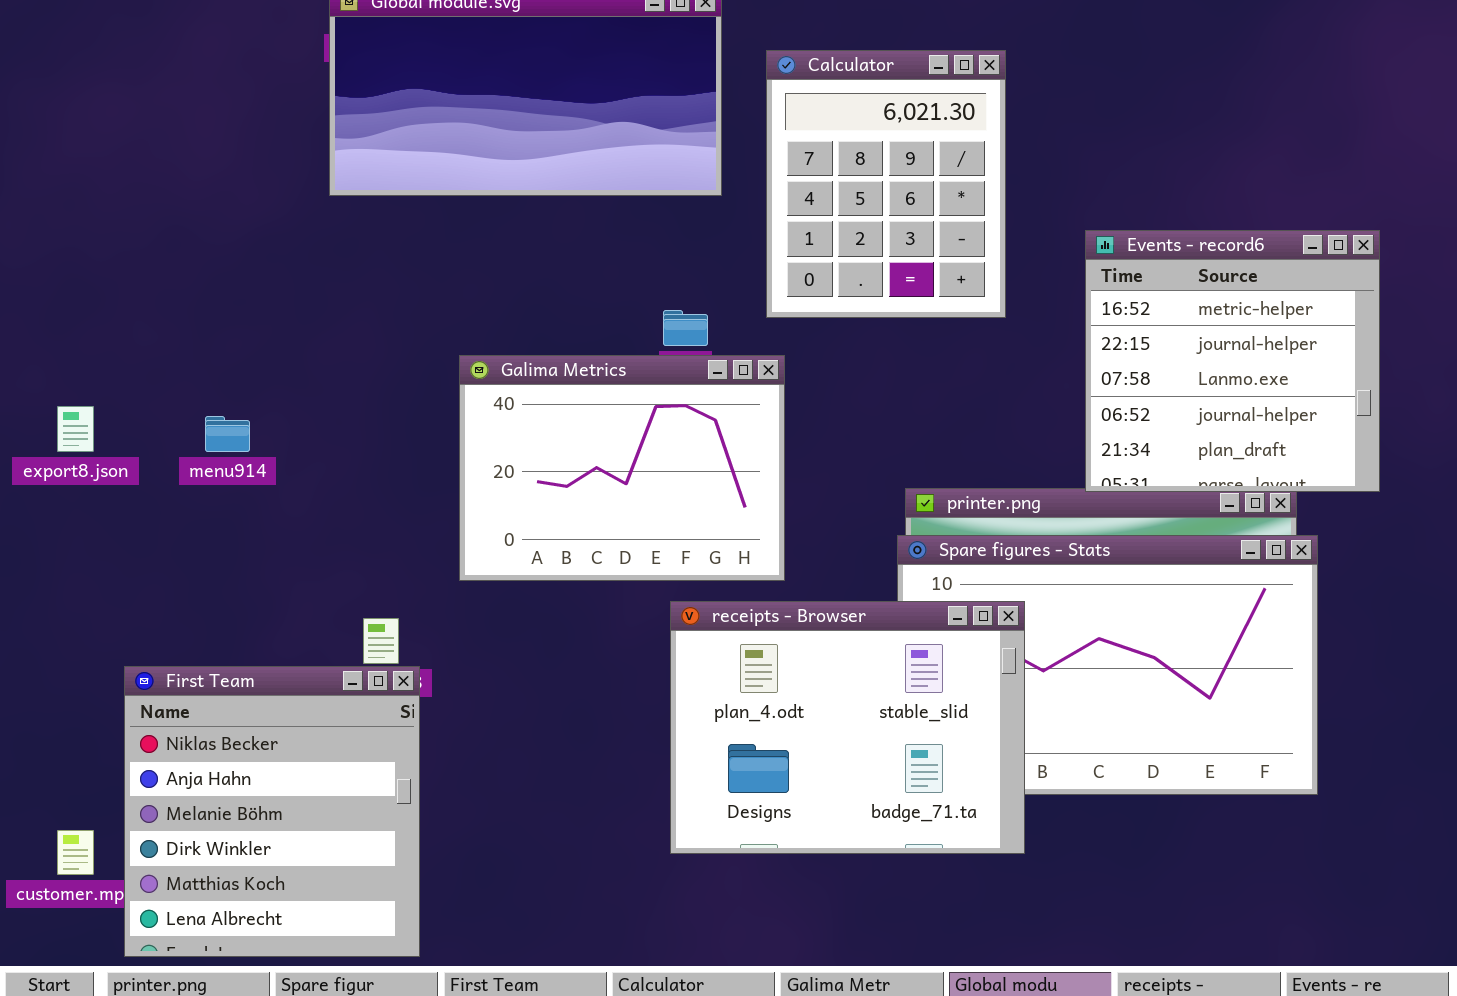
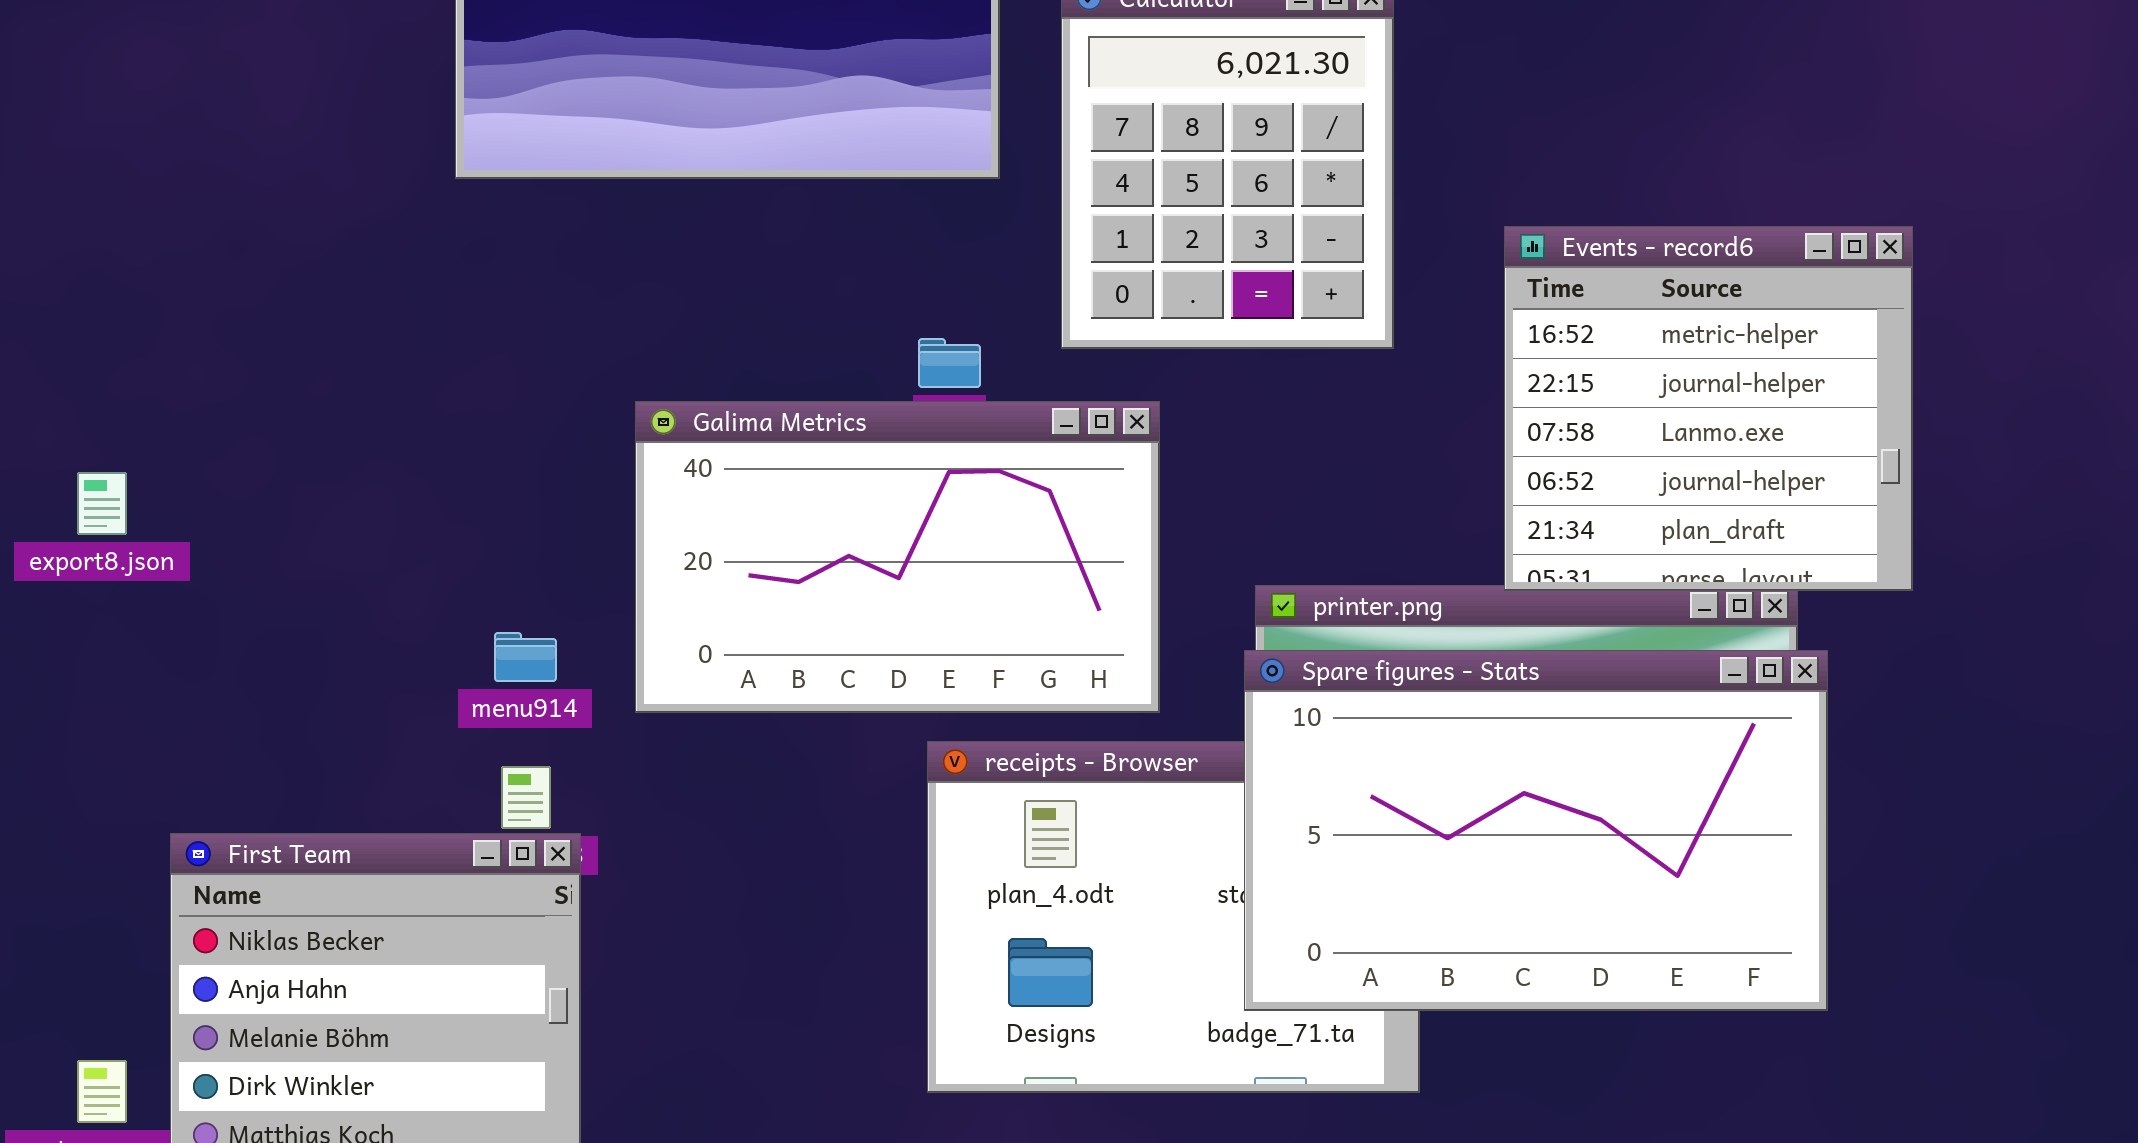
Galima Metrics: [459,355,785,581] -> [635,401,1160,713], resized
menu914: [205,416,250,452] -> [494,632,557,682], moved
Spare figures - Stats: [897,535,1318,795] -> [1244,650,1828,1011], raised

